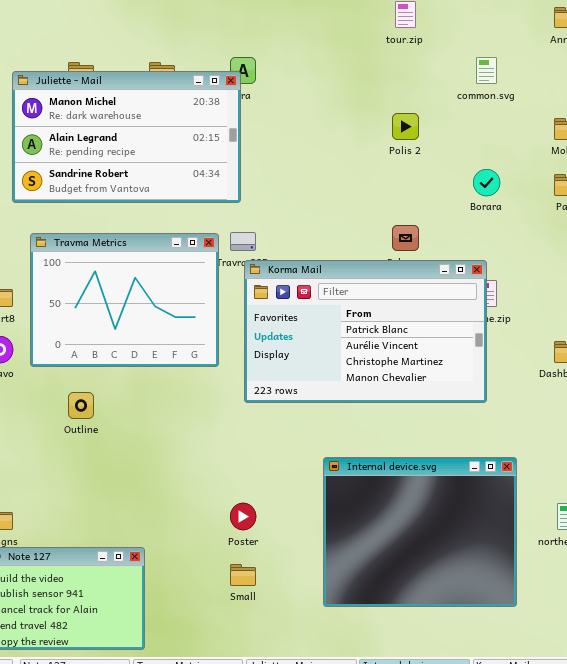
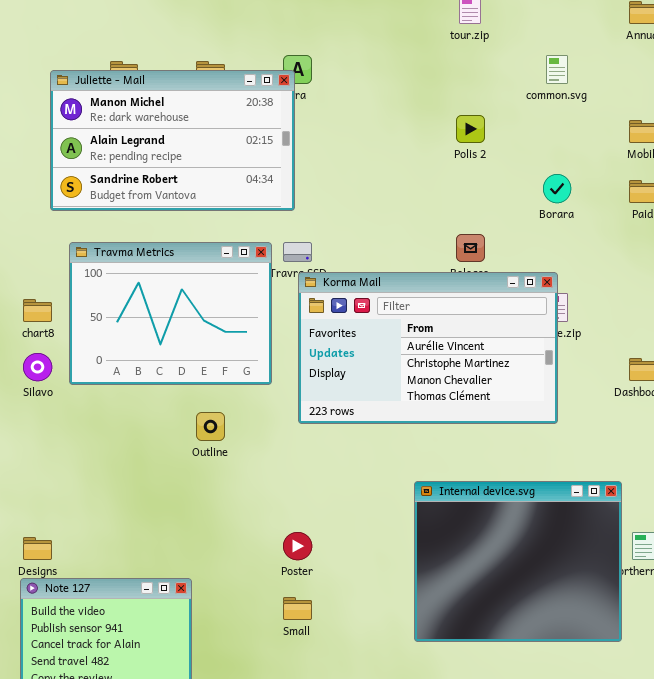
Korma Mail: [244,260,487,403] -> [298,272,558,424], scrolled down 1 row
Outline: [68,392,94,419] -> [196,412,225,441], moved
Internal device.svg: [323,457,517,607] -> [414,481,622,642], moved

